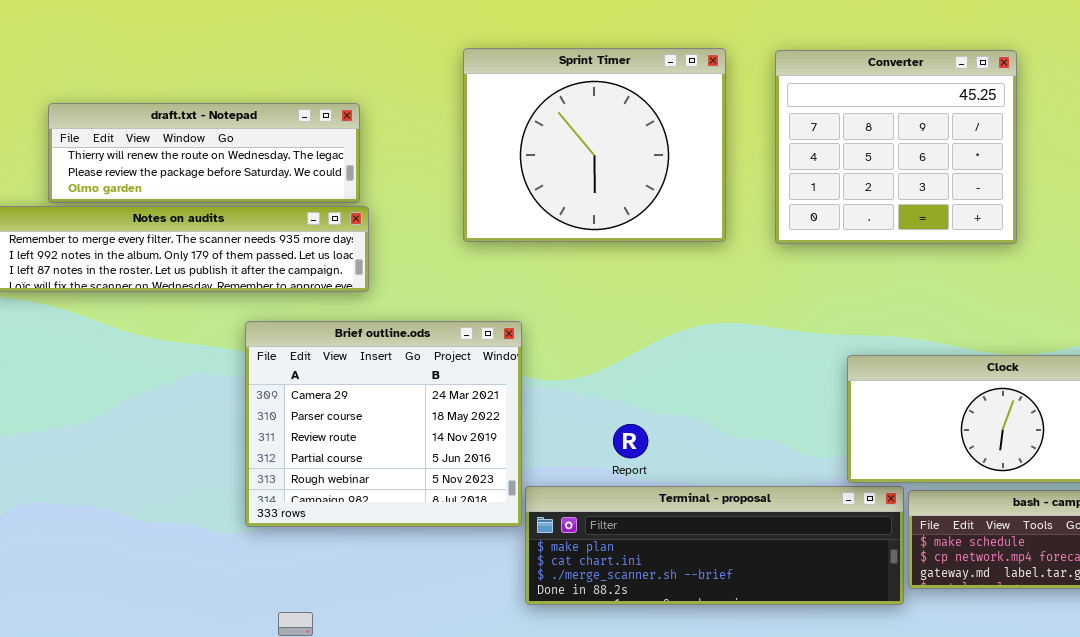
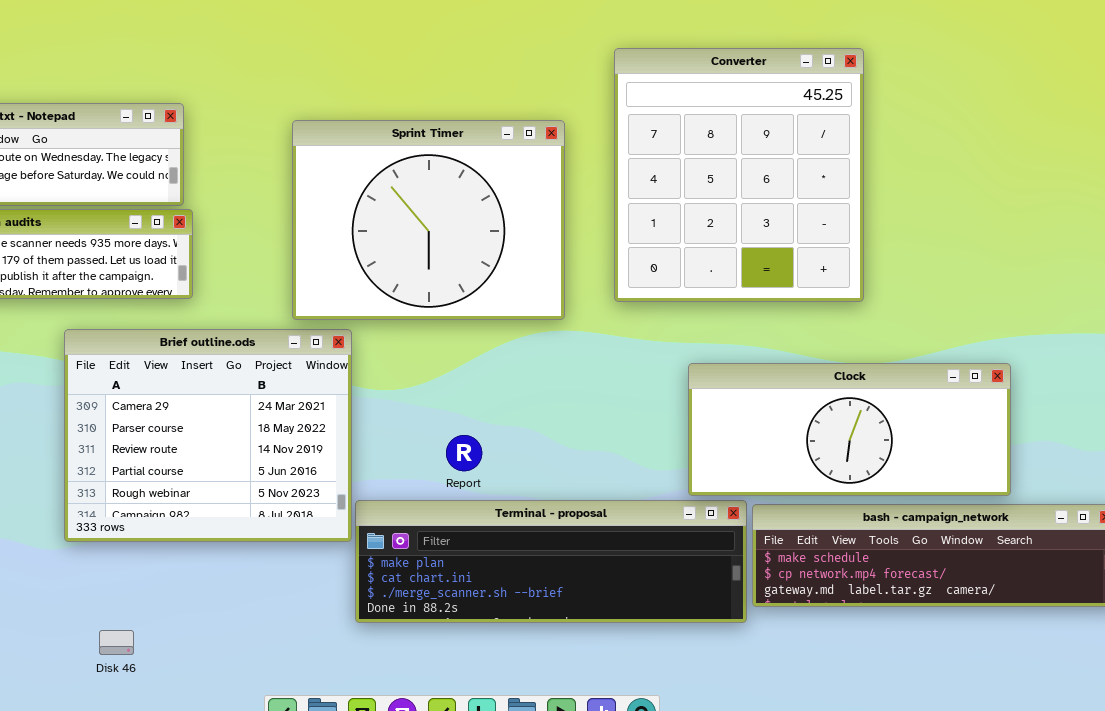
Sprint Timer: [463,48,726,242] -> [292,120,565,320], moved
Converter: [775,50,1017,244] -> [614,48,864,302], resized

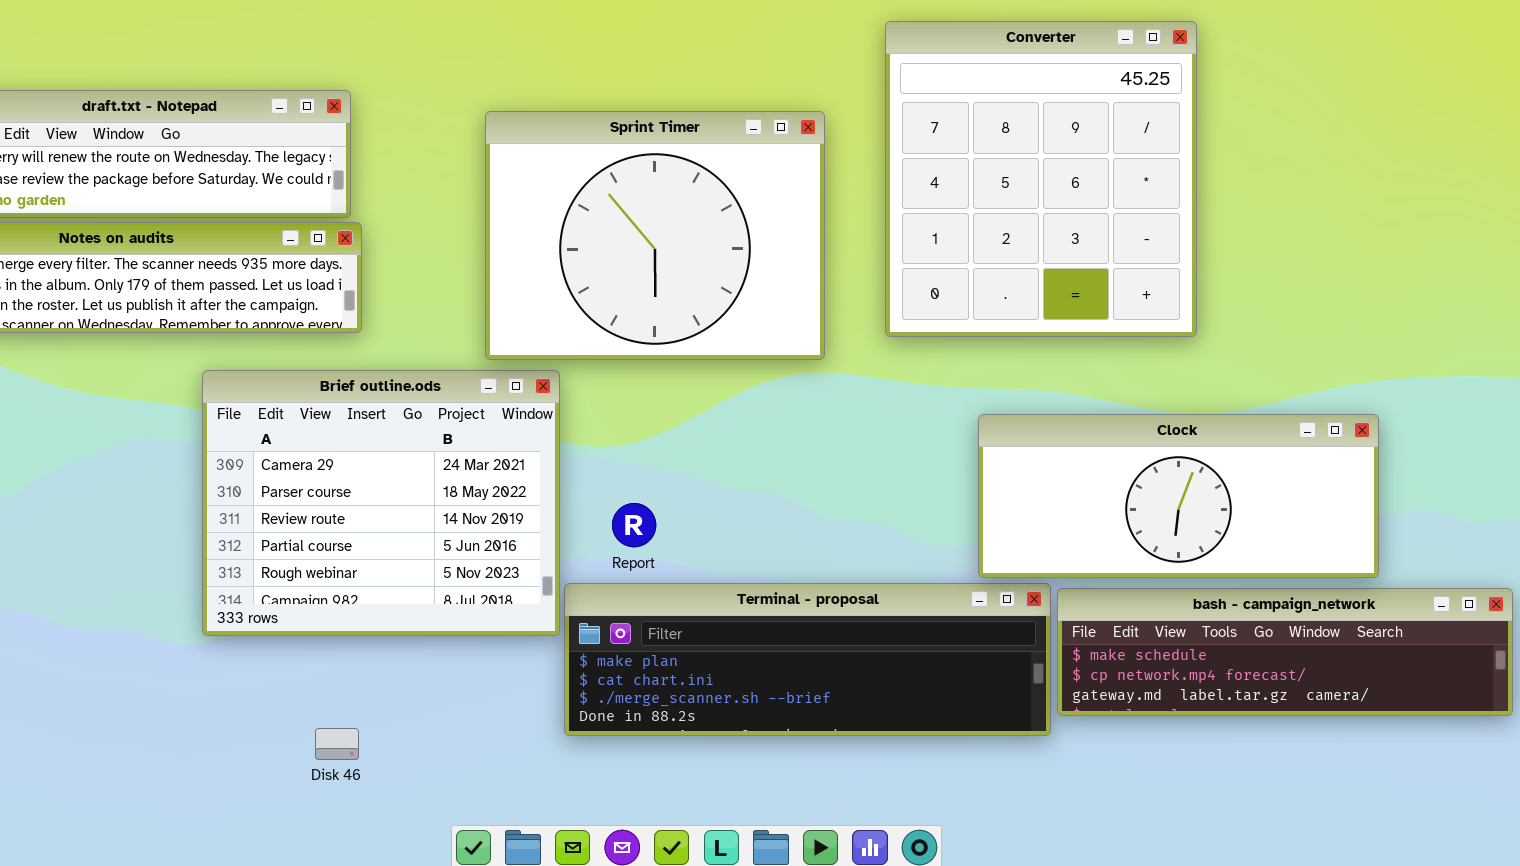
Report: [446,435,482,471] -> [612,503,656,547], moved
Disk 46: [99,630,134,655] -> [315,728,359,760], moved

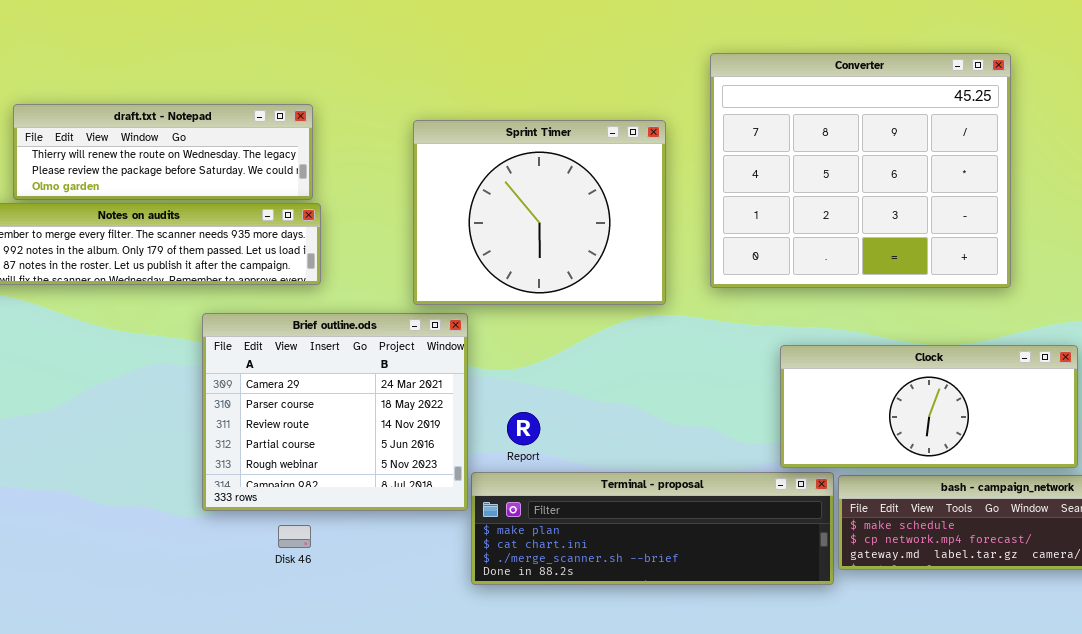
Converter: [885,21,1197,337] -> [710,53,1011,288], resized
Disk 46: [315,728,359,760] -> [278,525,311,548], moved

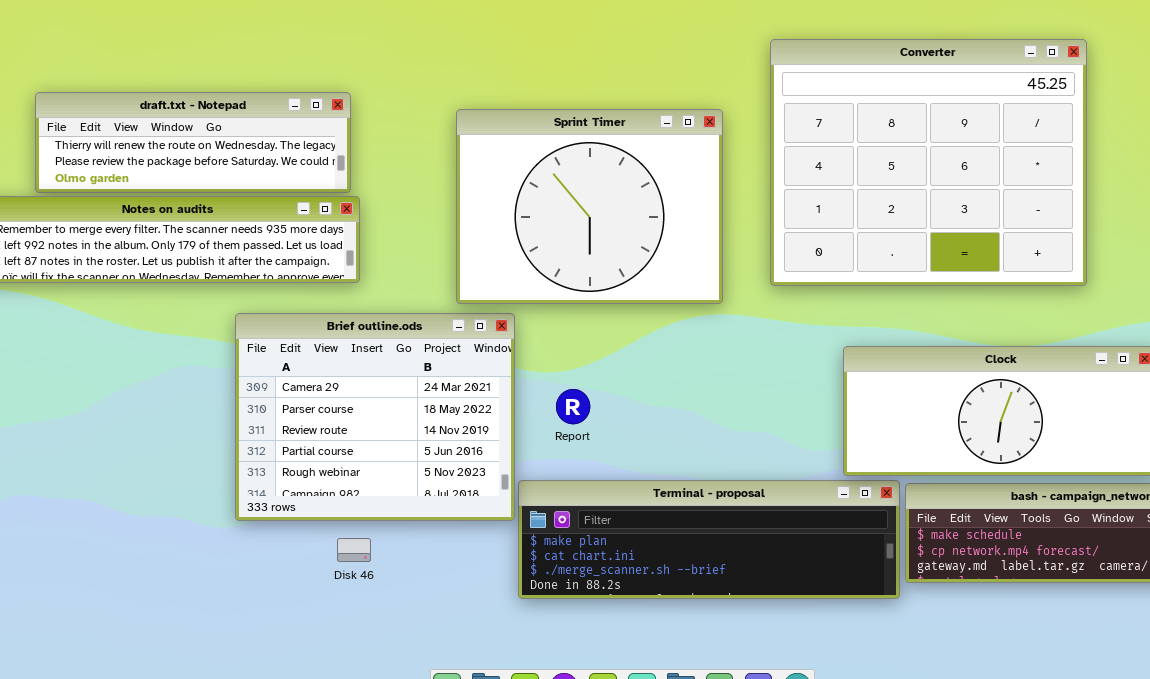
Report: [507,412,540,445] -> [556,389,590,424], moved
Disk 46: [278,525,311,548] -> [337,538,371,562], moved

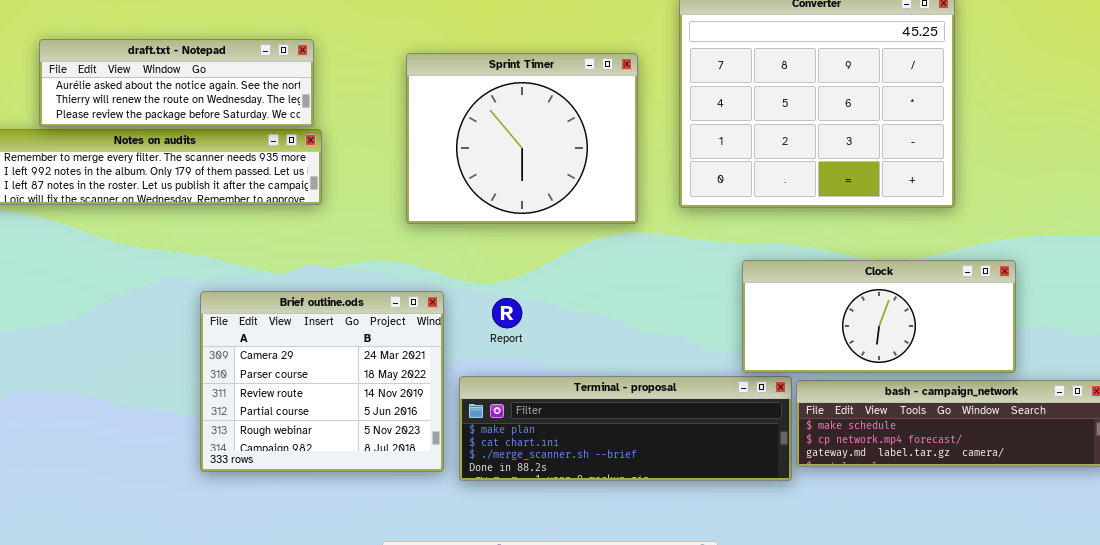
draft.txt - Notepad: [35,92,351,193] -> [39,39,314,127], scrolled up 1 row
Brief outline.ods: [235,313,515,521] -> [200,291,444,472], moved

